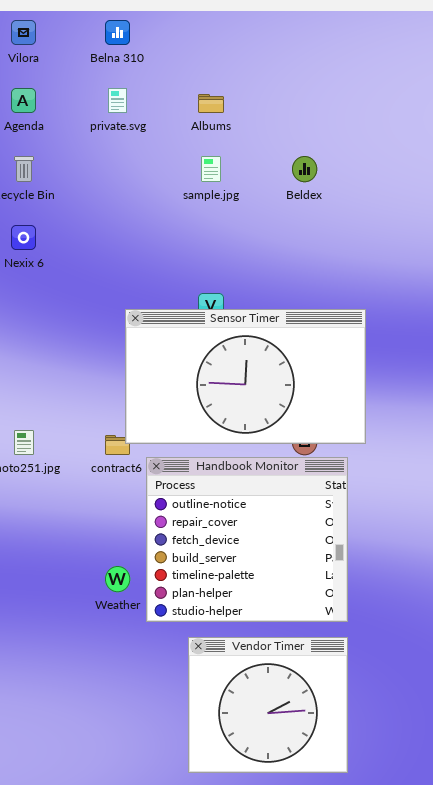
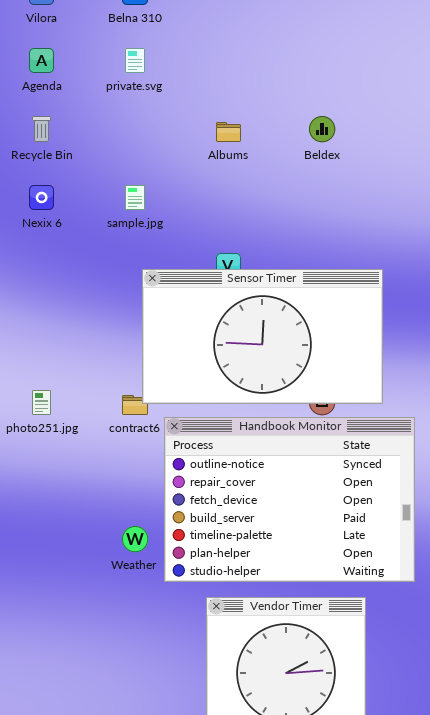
Albums: [198,94,224,113] -> [216,122,241,142], moved
sample.jpg: [201,156,221,182] -> [125,185,145,210], moved
Handbook Monitor: [146,457,348,622] -> [164,417,415,582], resized

